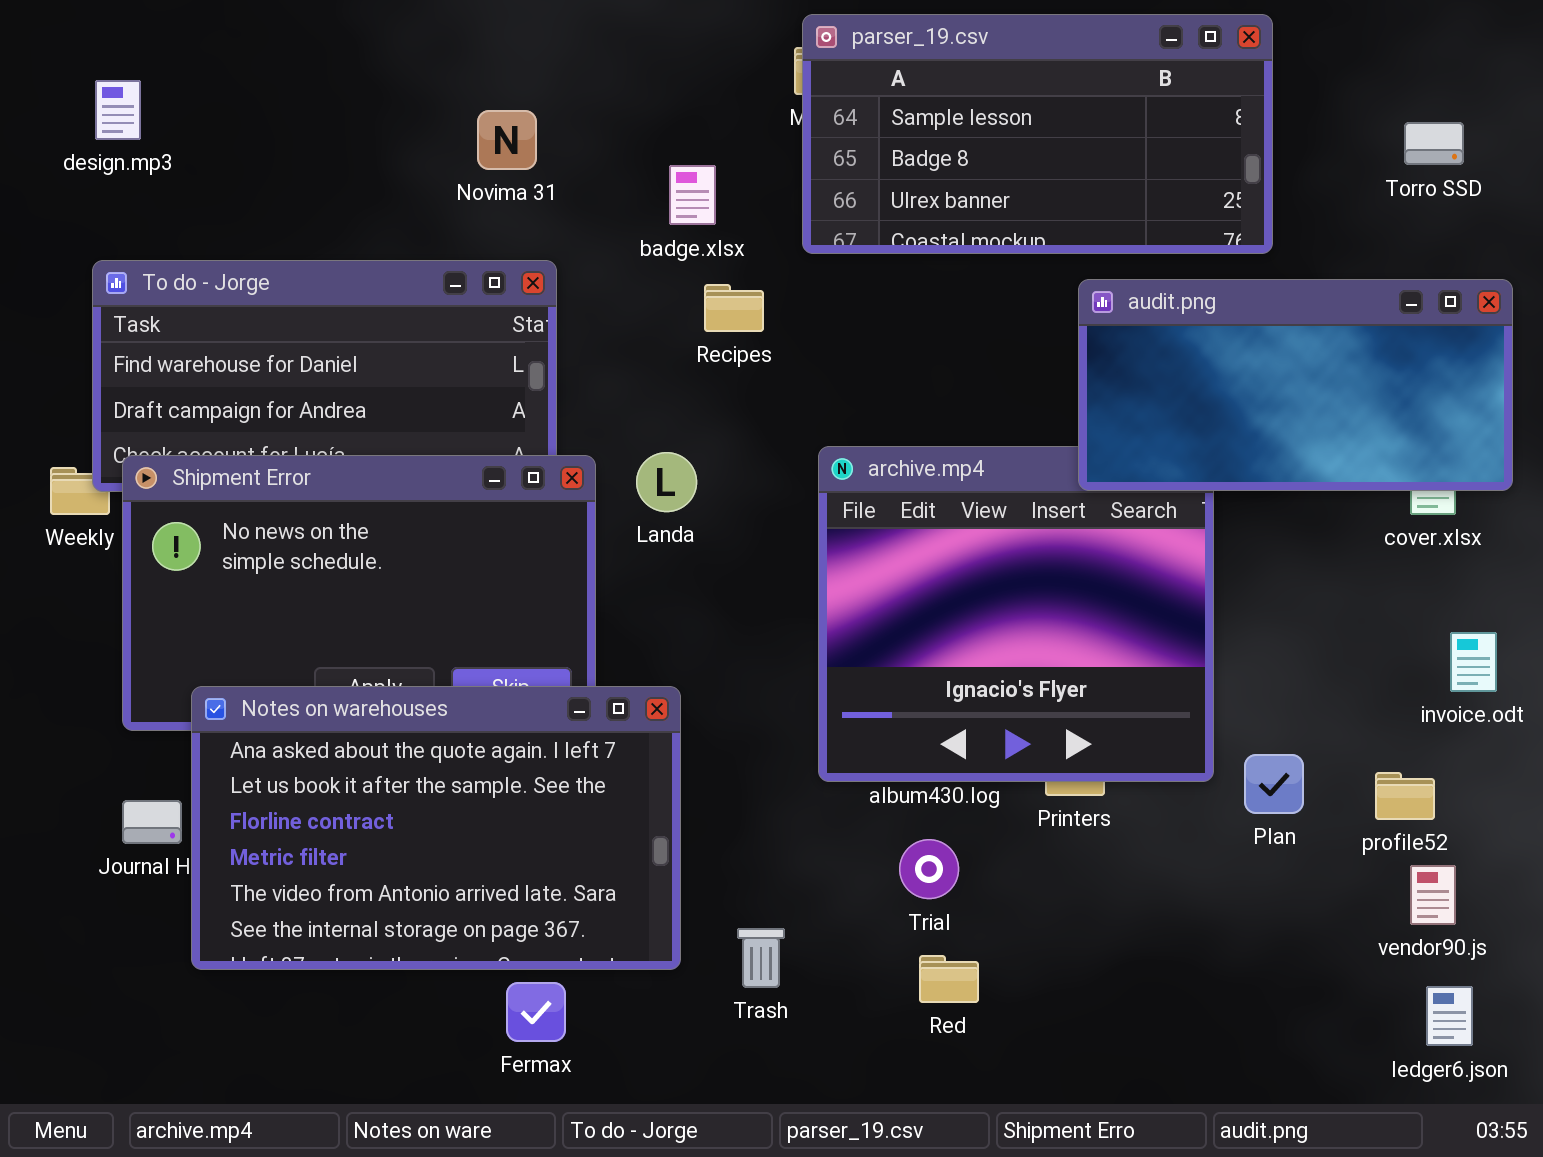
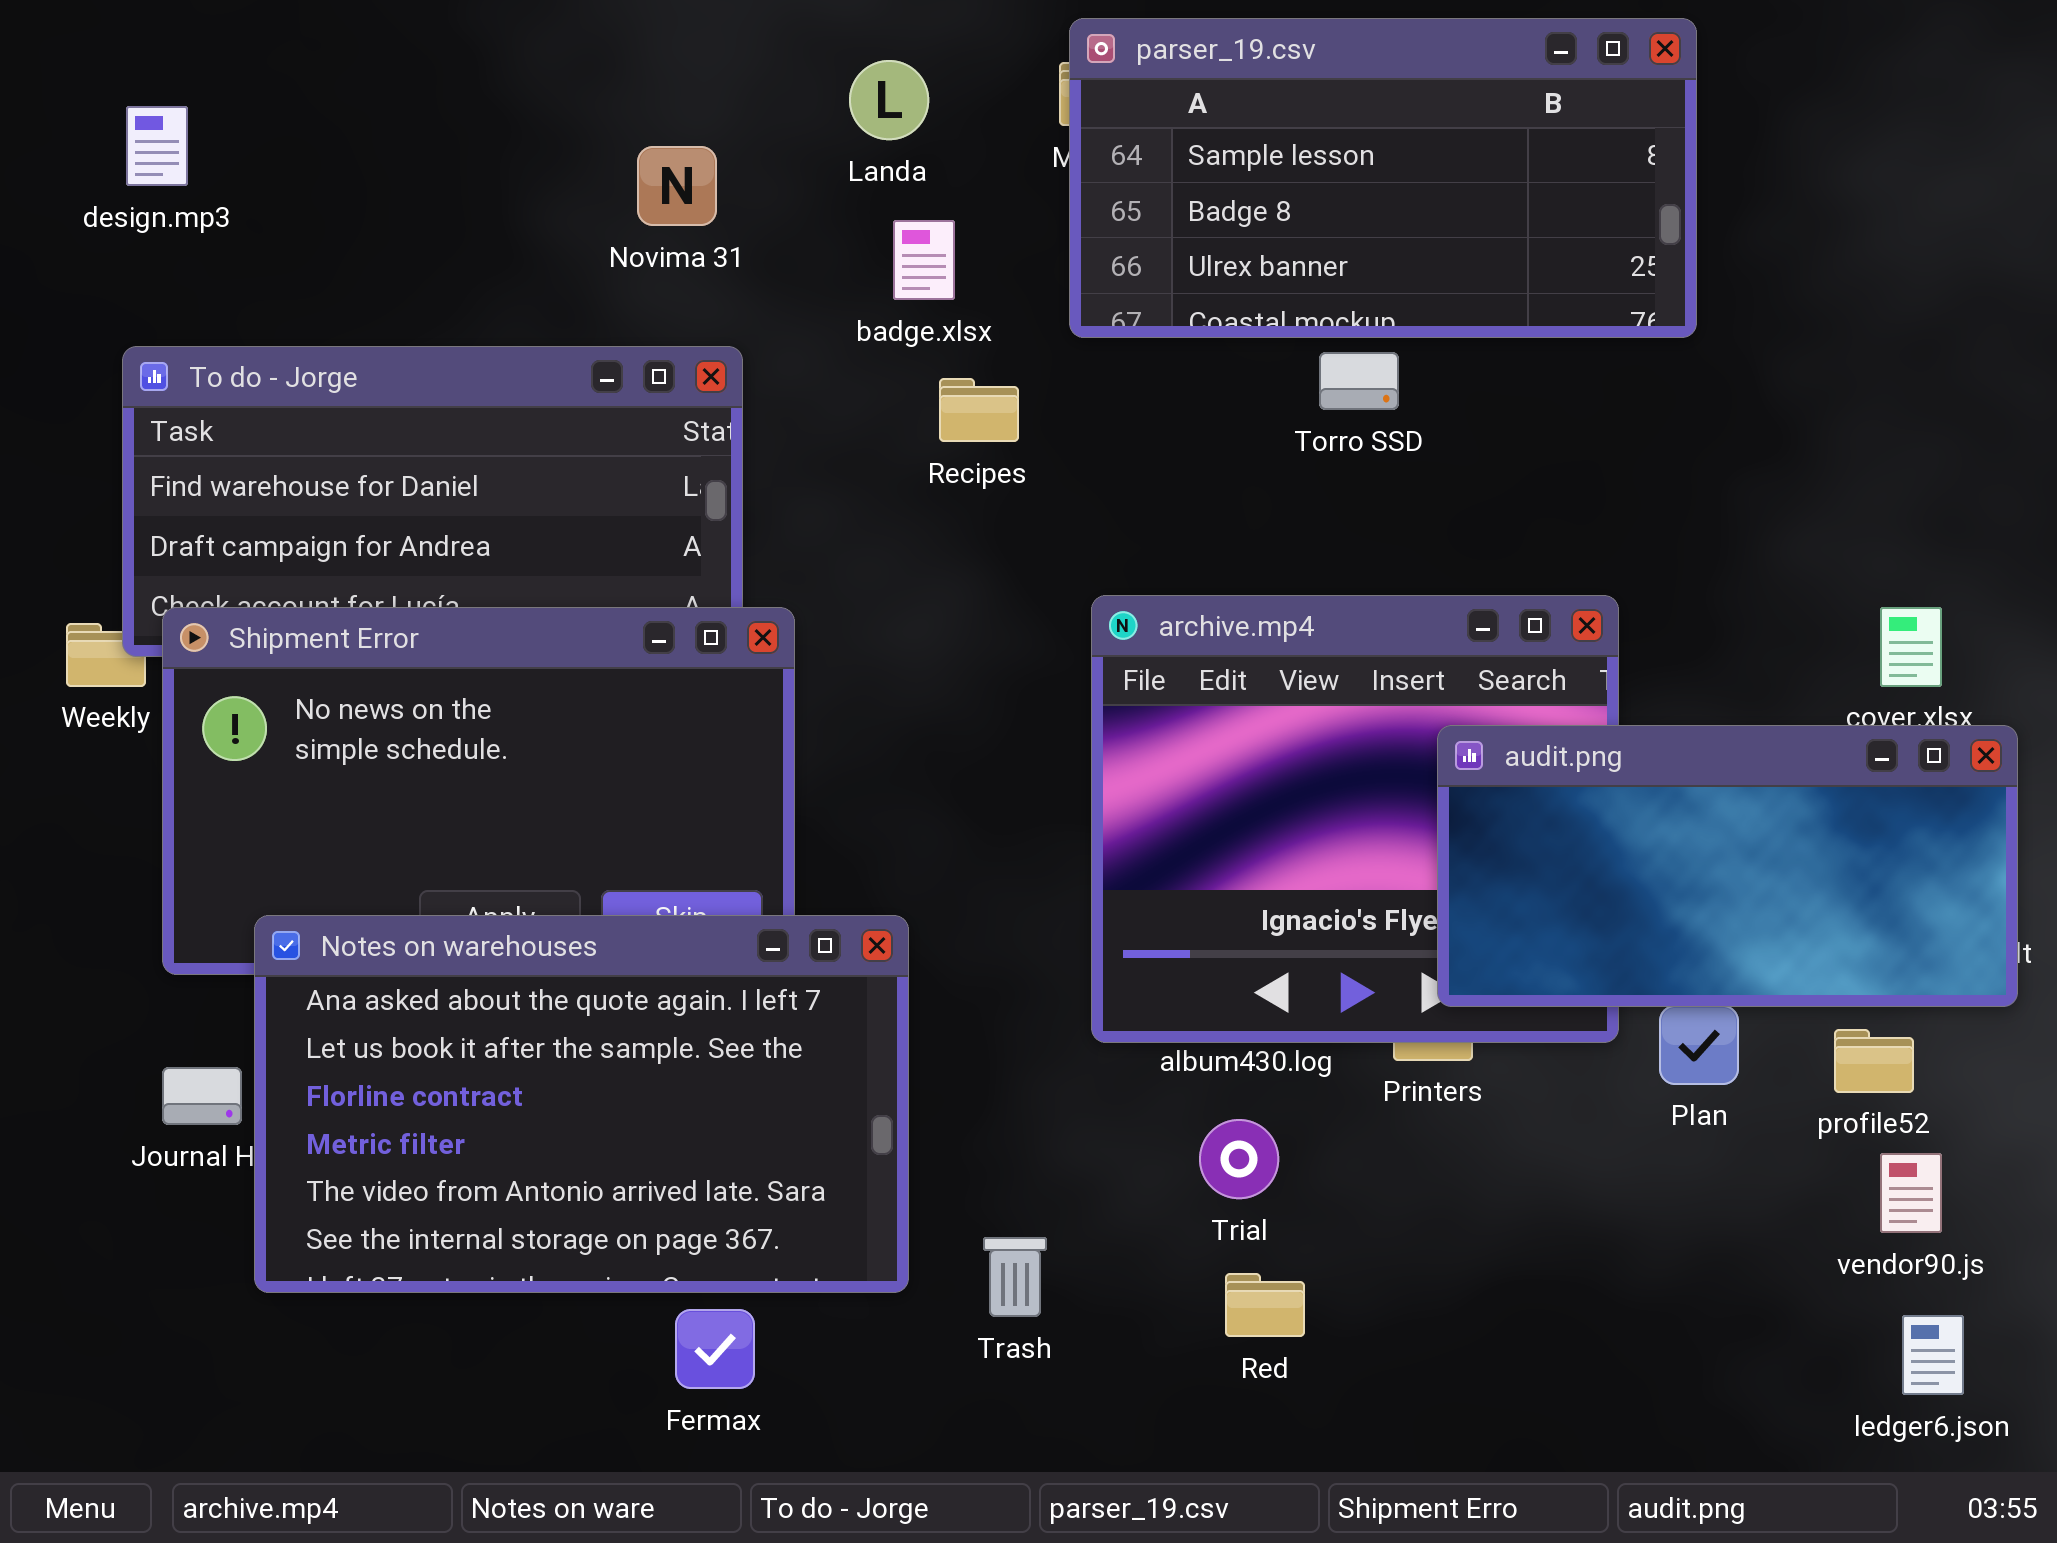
Torro SSD: [1404,122,1464,165] -> [1319,352,1399,410], moved
audit.png: [1078,279,1513,491] -> [1437,725,2018,1007], moved
Landa: [636,452,697,512] -> [849,60,929,140], moved

